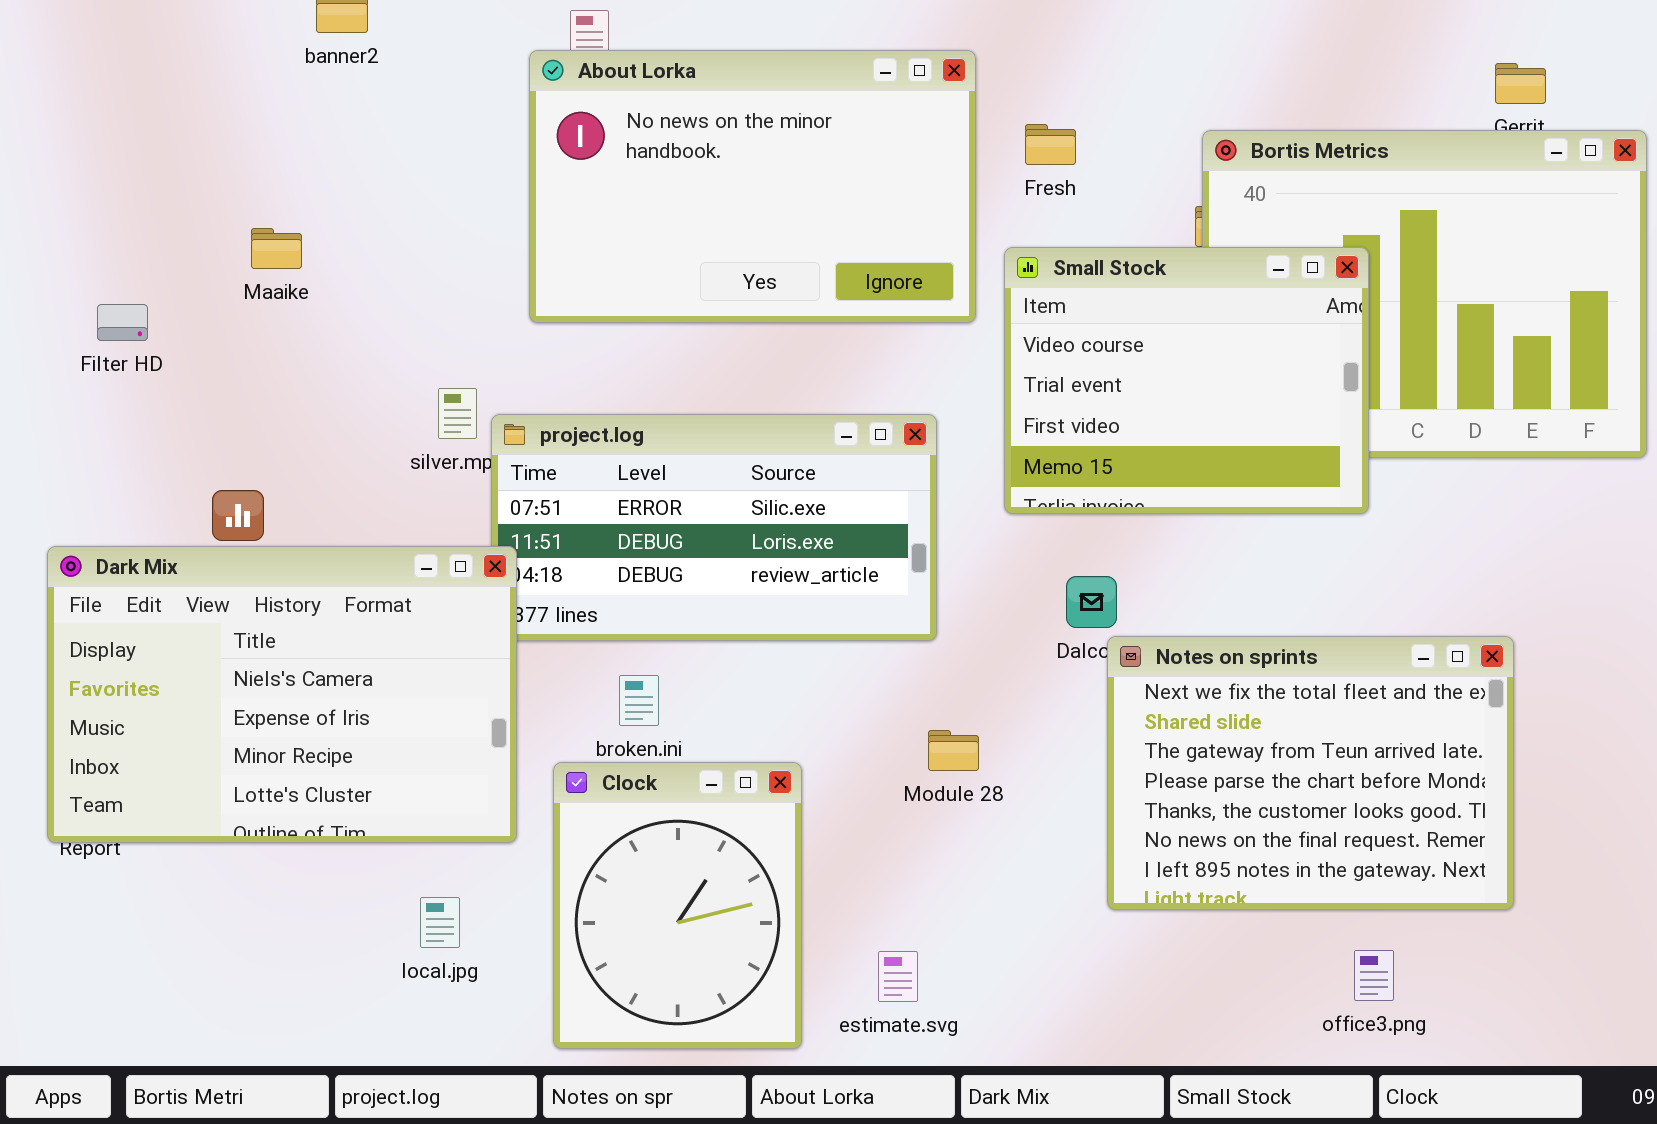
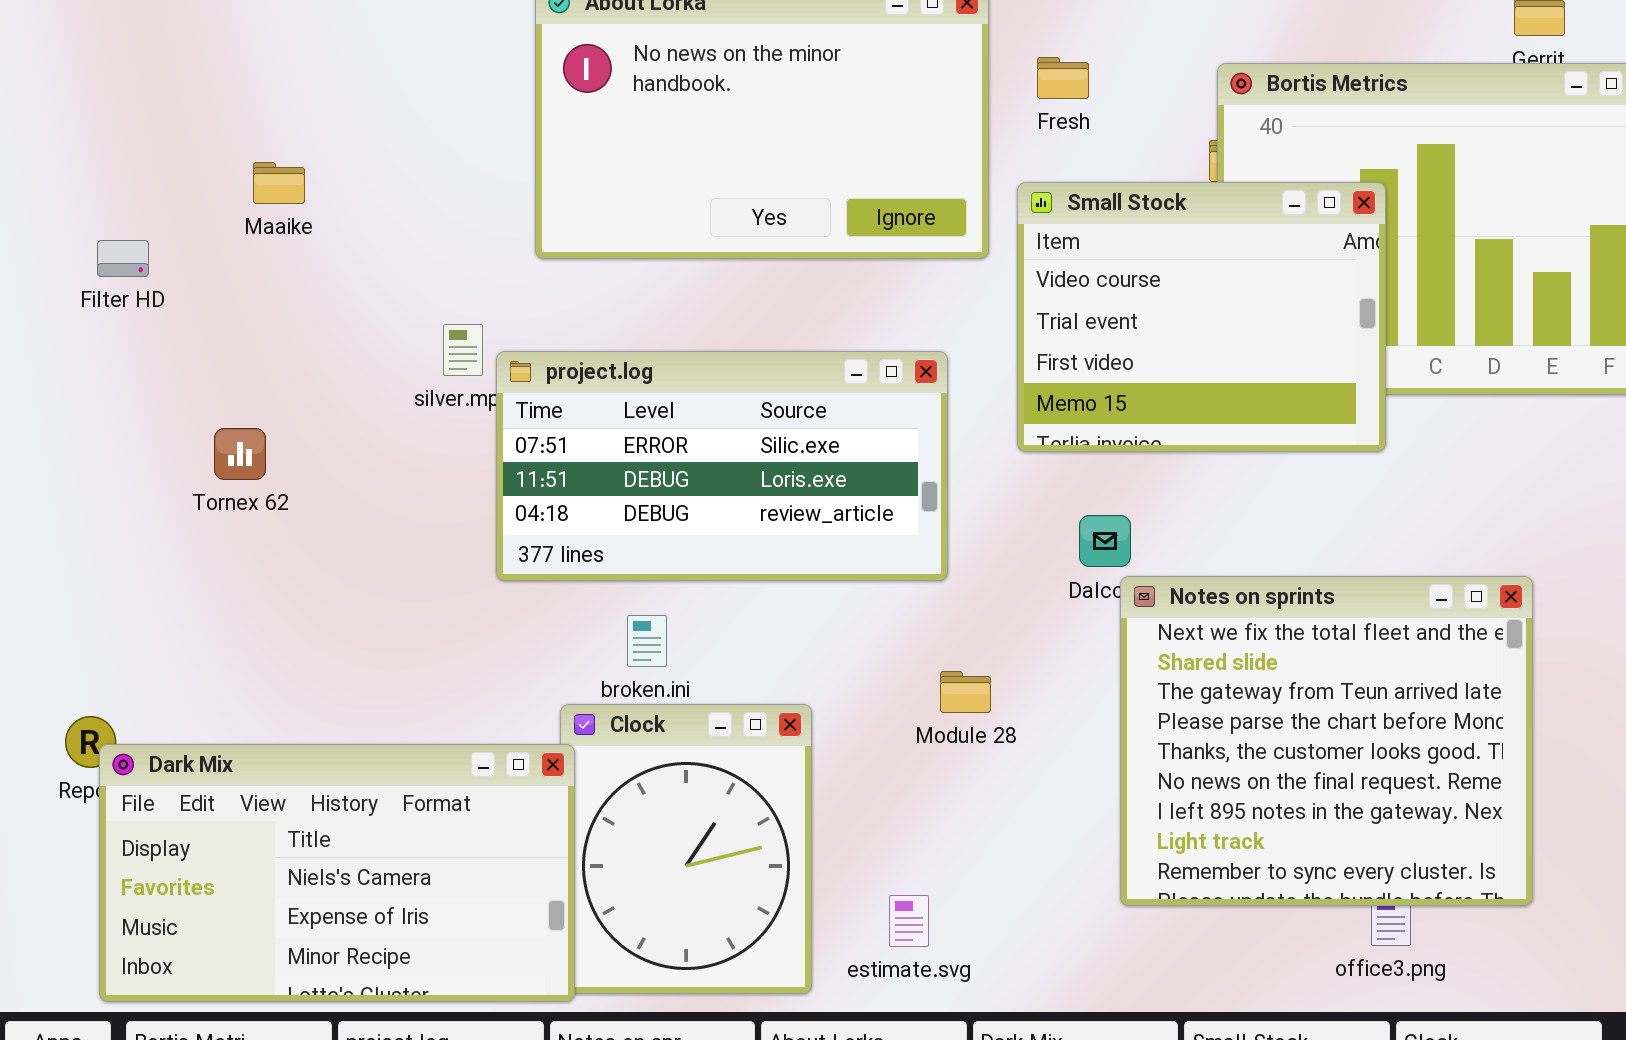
Dark Mix: [47,546,517,843] -> [99,744,575,1002], moved, resized
Notes on sprints: [1107,636,1514,910] -> [1120,576,1533,906], resized

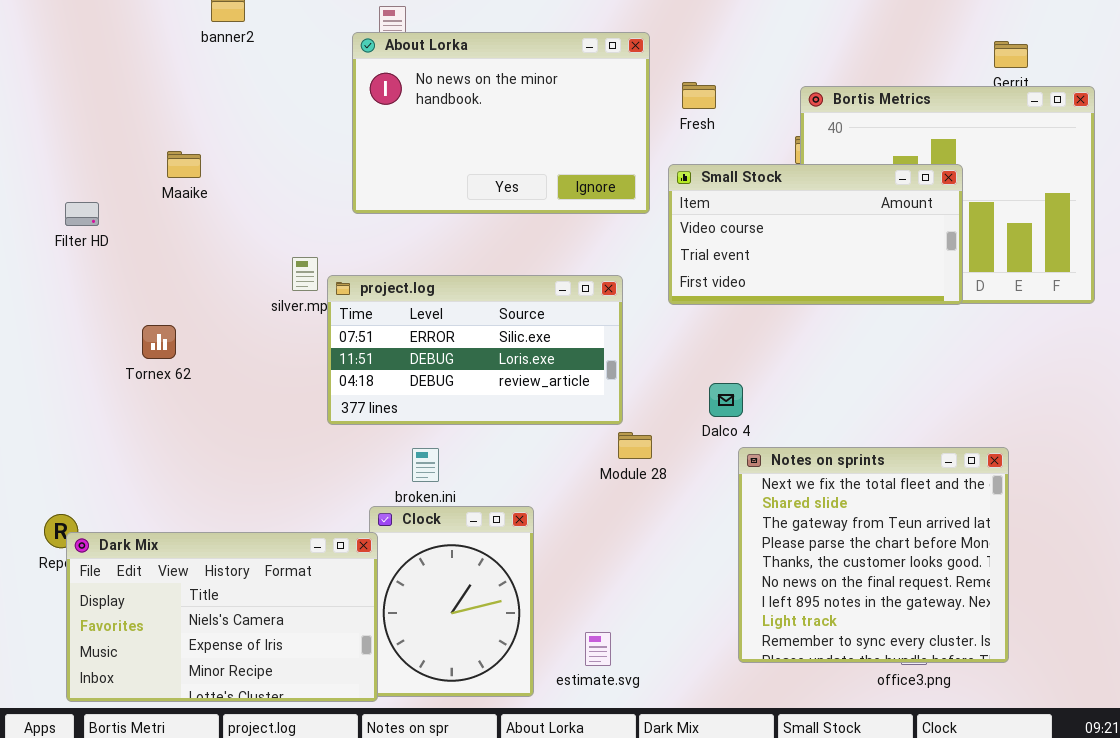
Small Stock: [1017,182,1386,452] -> [668,164,963,305], resized
Notes on sprints: [1120,576,1533,906] -> [738,447,1009,663], moved
Module 28: [940,671,991,713] -> [618,432,652,459], moved

